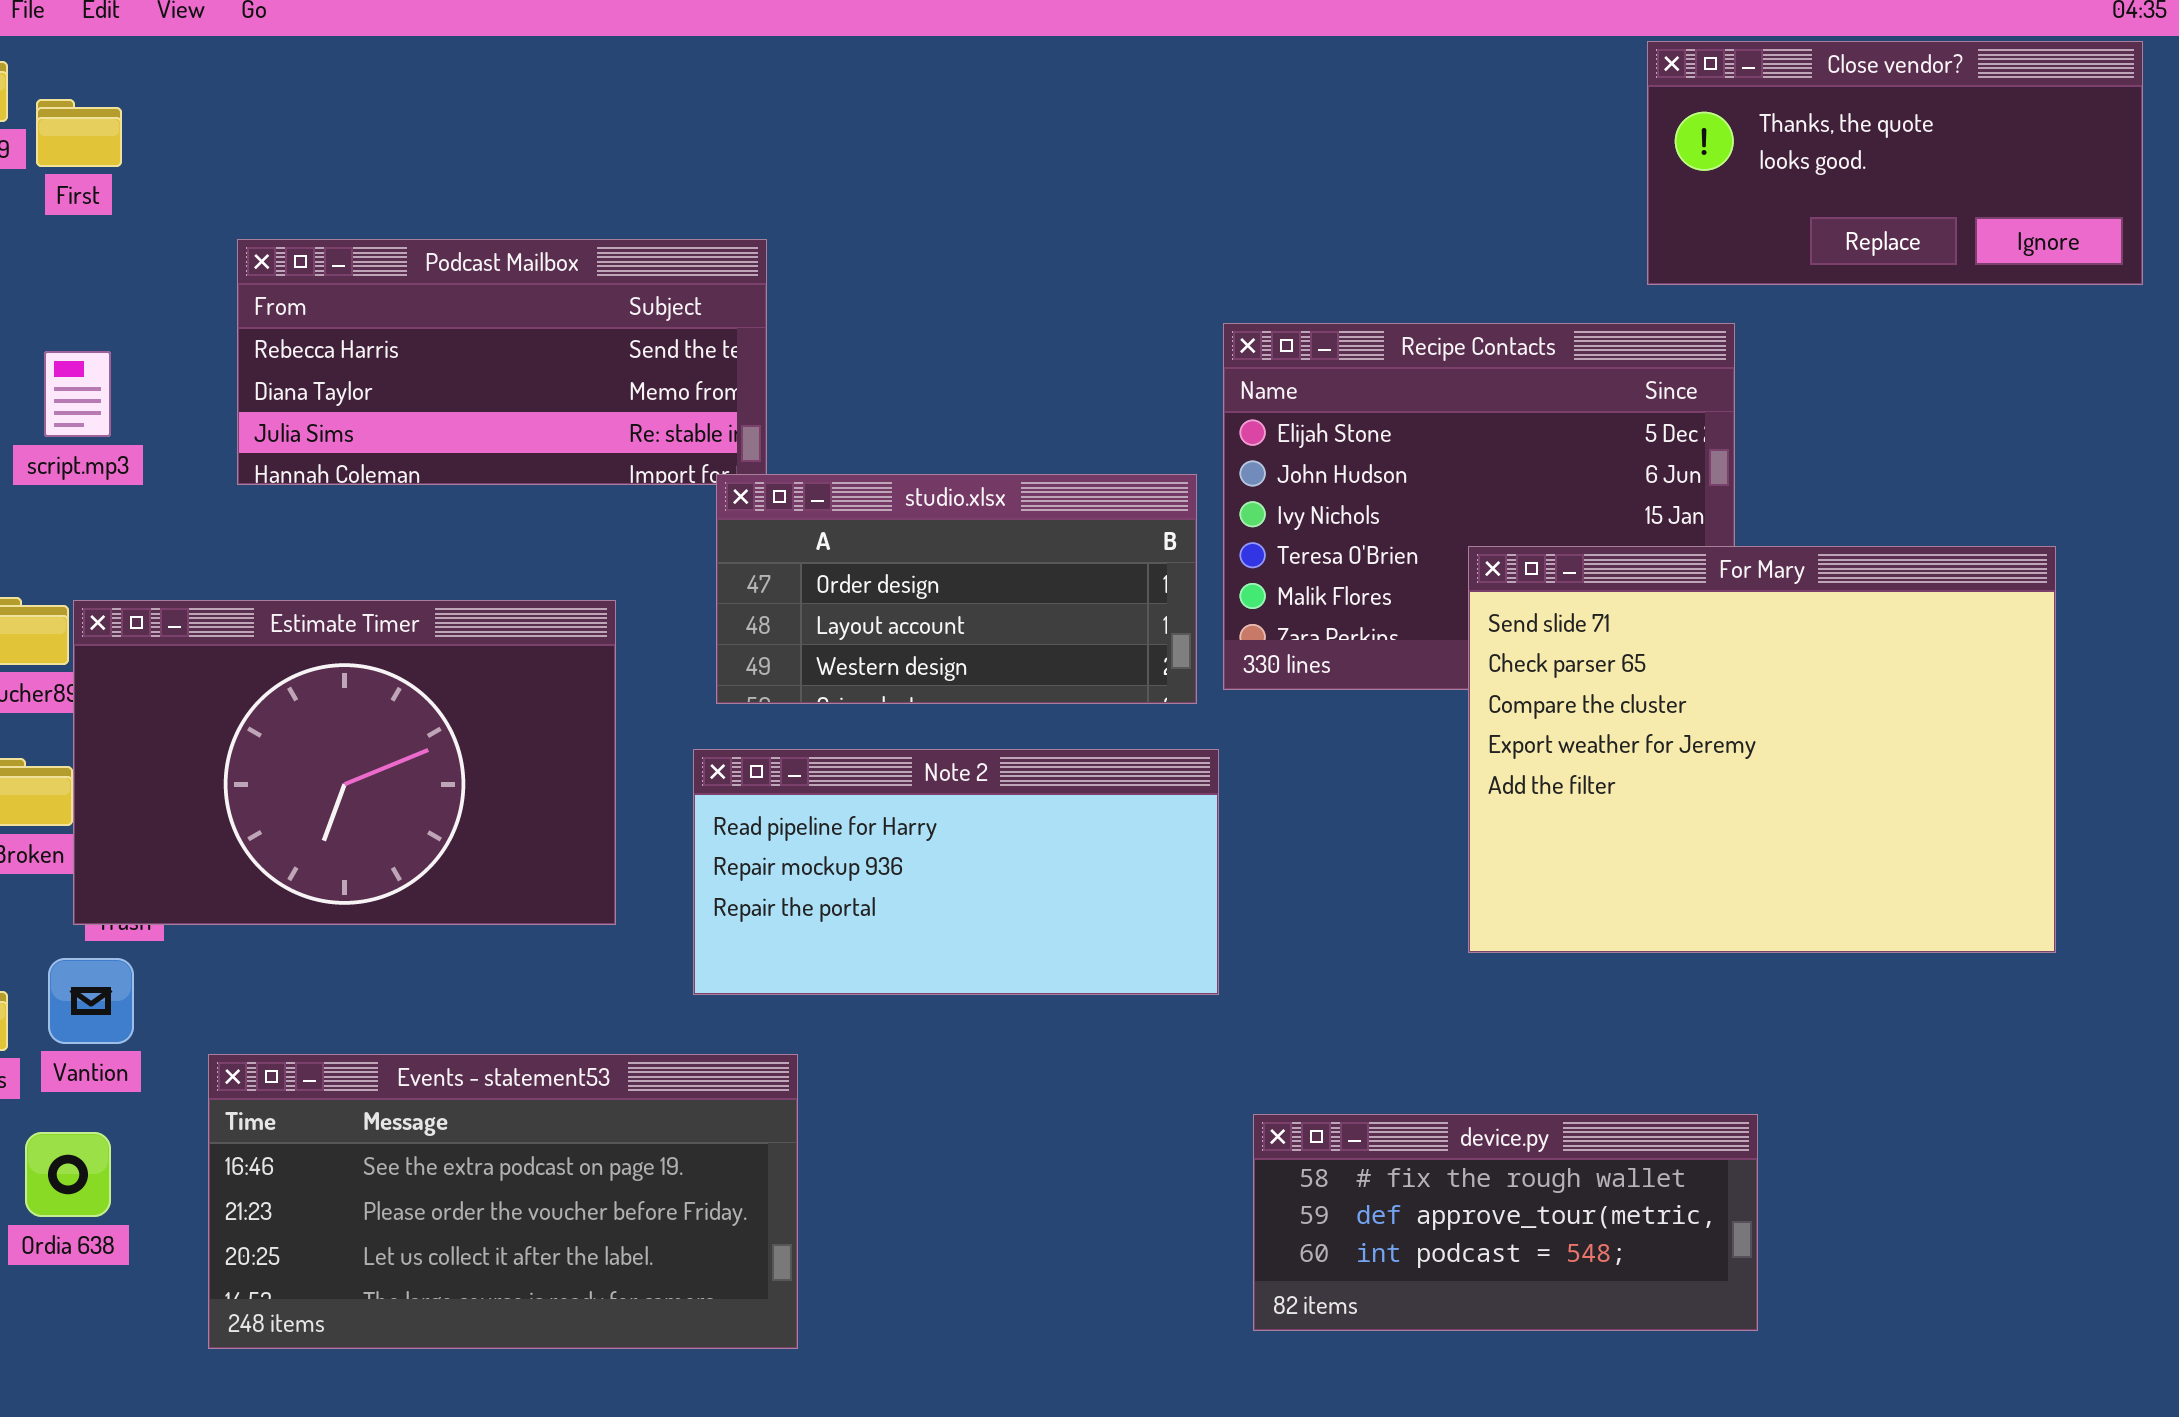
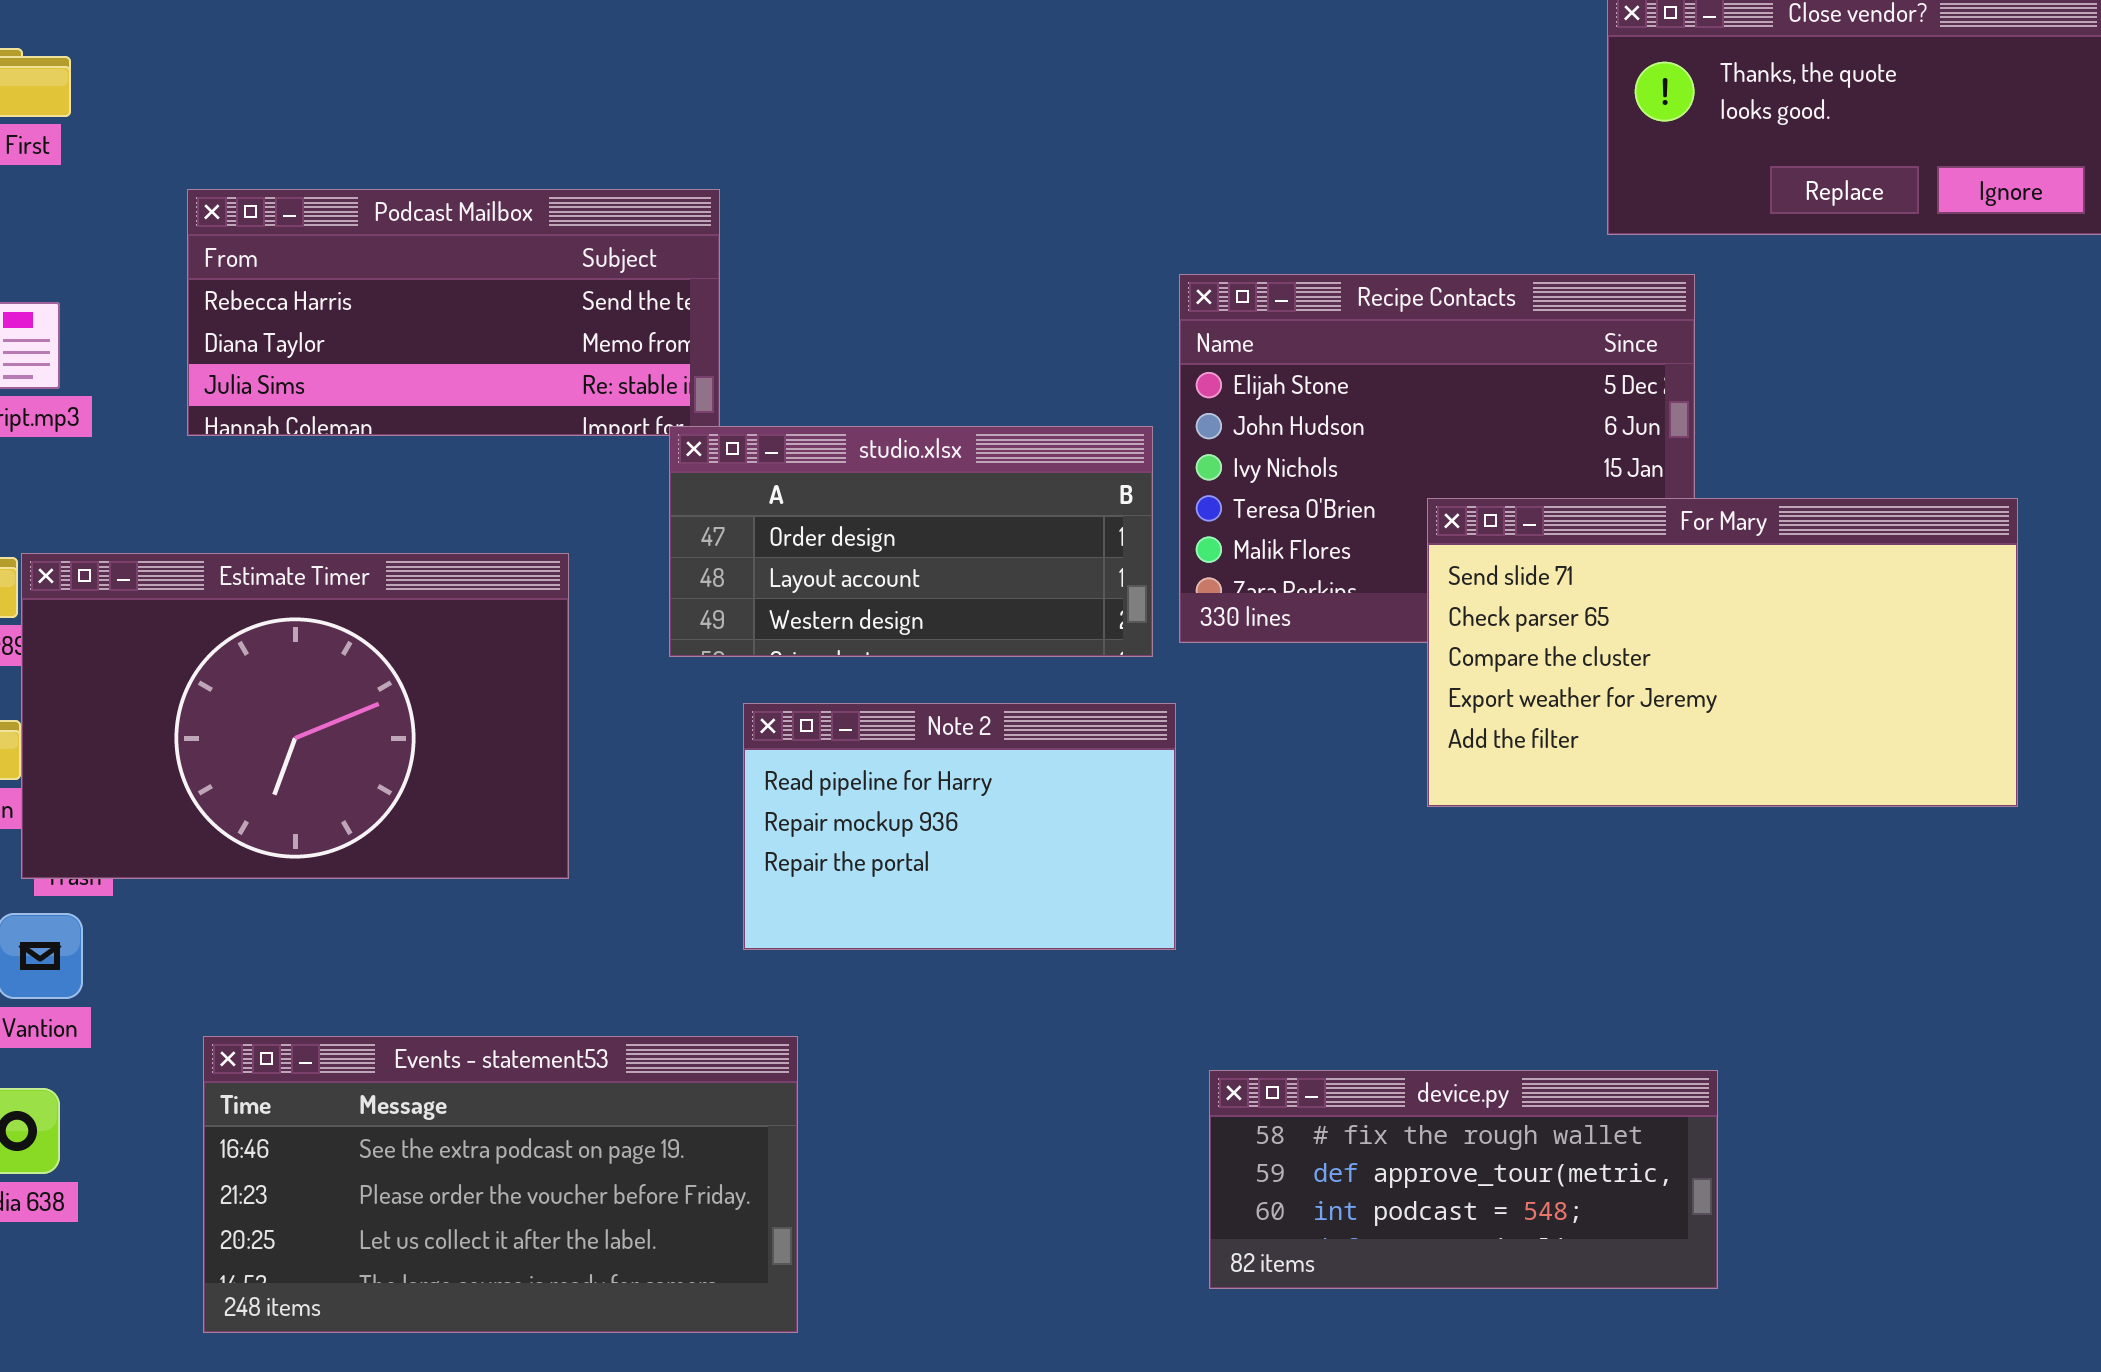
For Mary: [1468,546,2056,953] -> [1427,498,2018,807], resized
Note 2: [693,749,1219,995] -> [743,703,1176,950], resized
Events - statement53: [208,1054,798,1349] -> [203,1036,798,1333], moved

